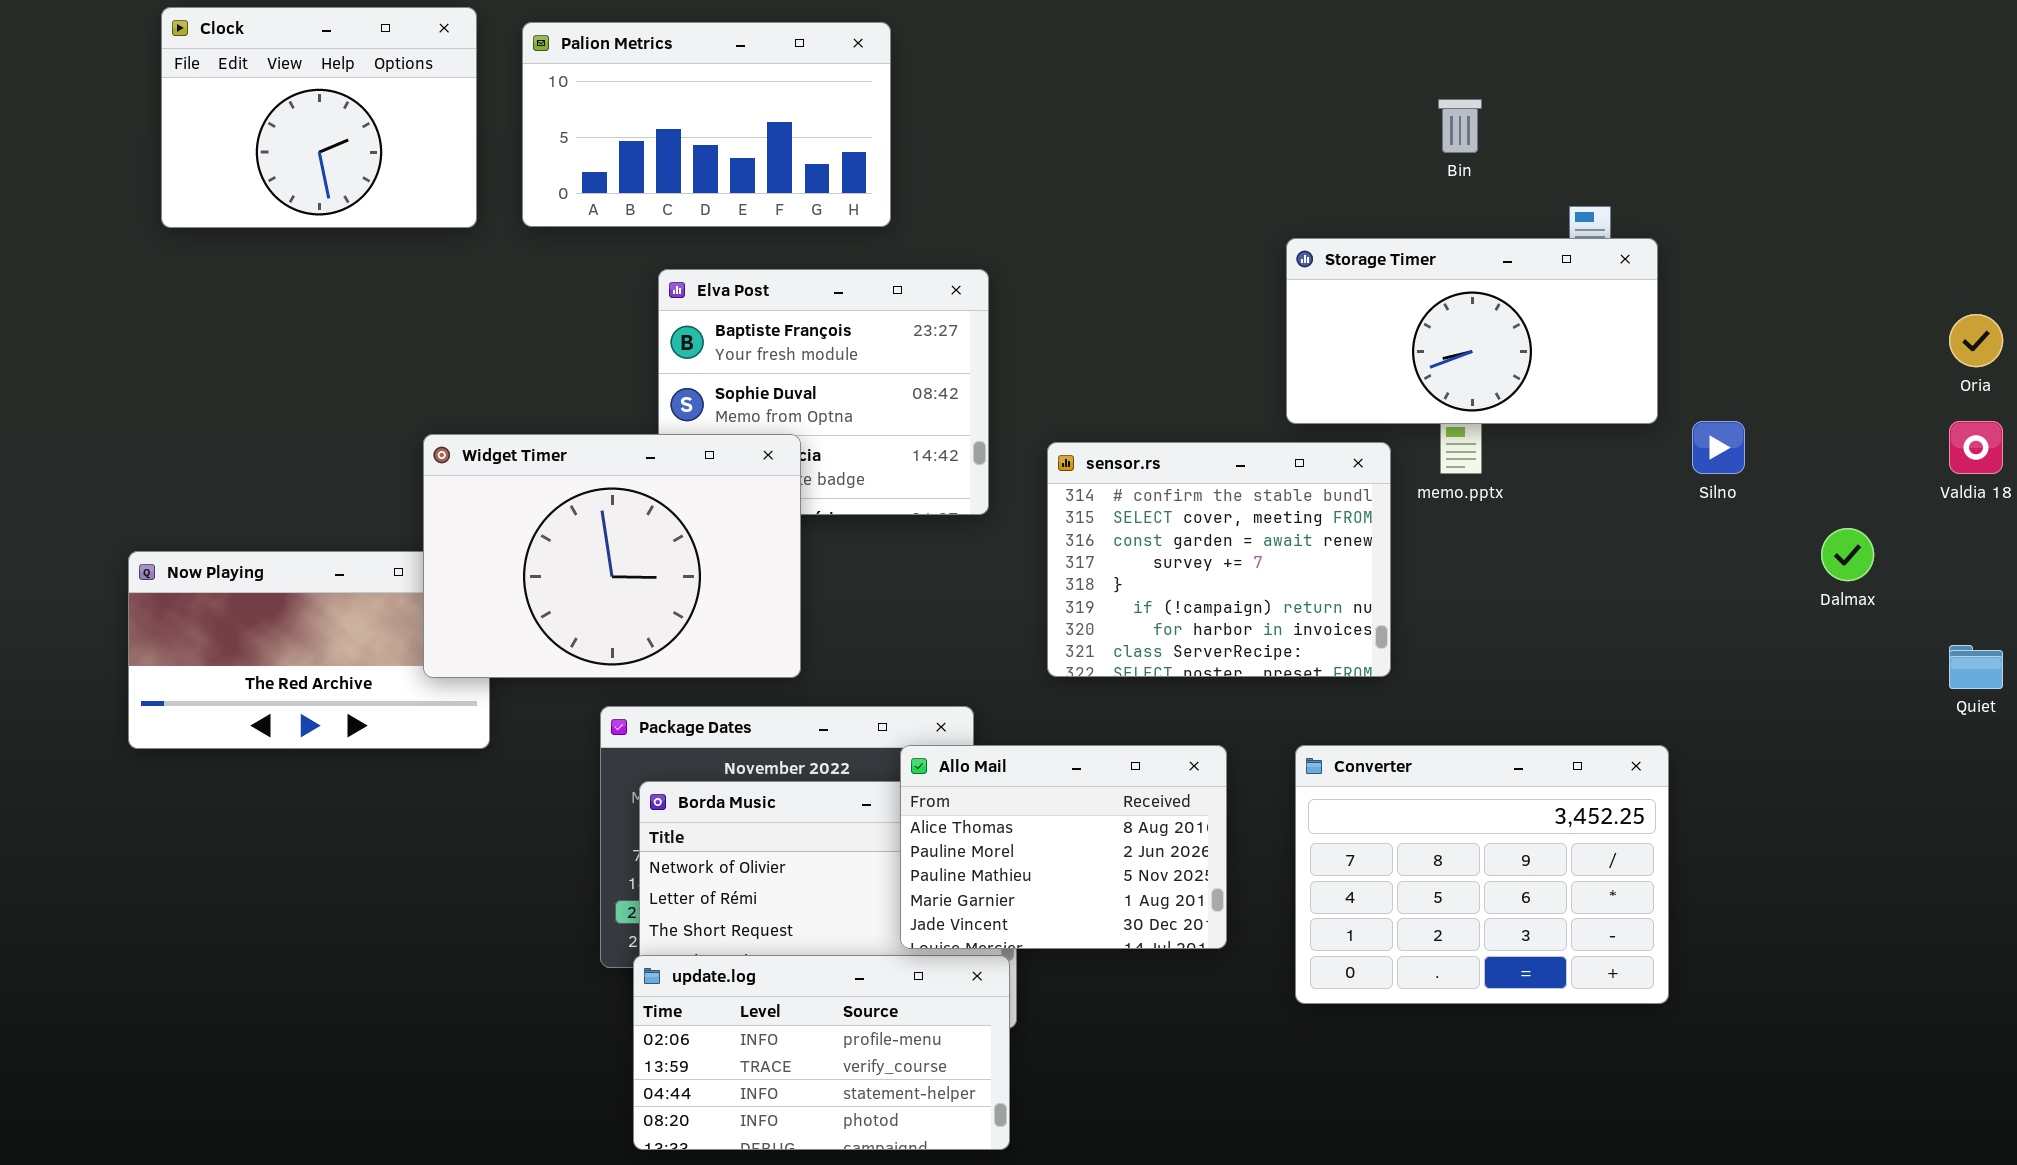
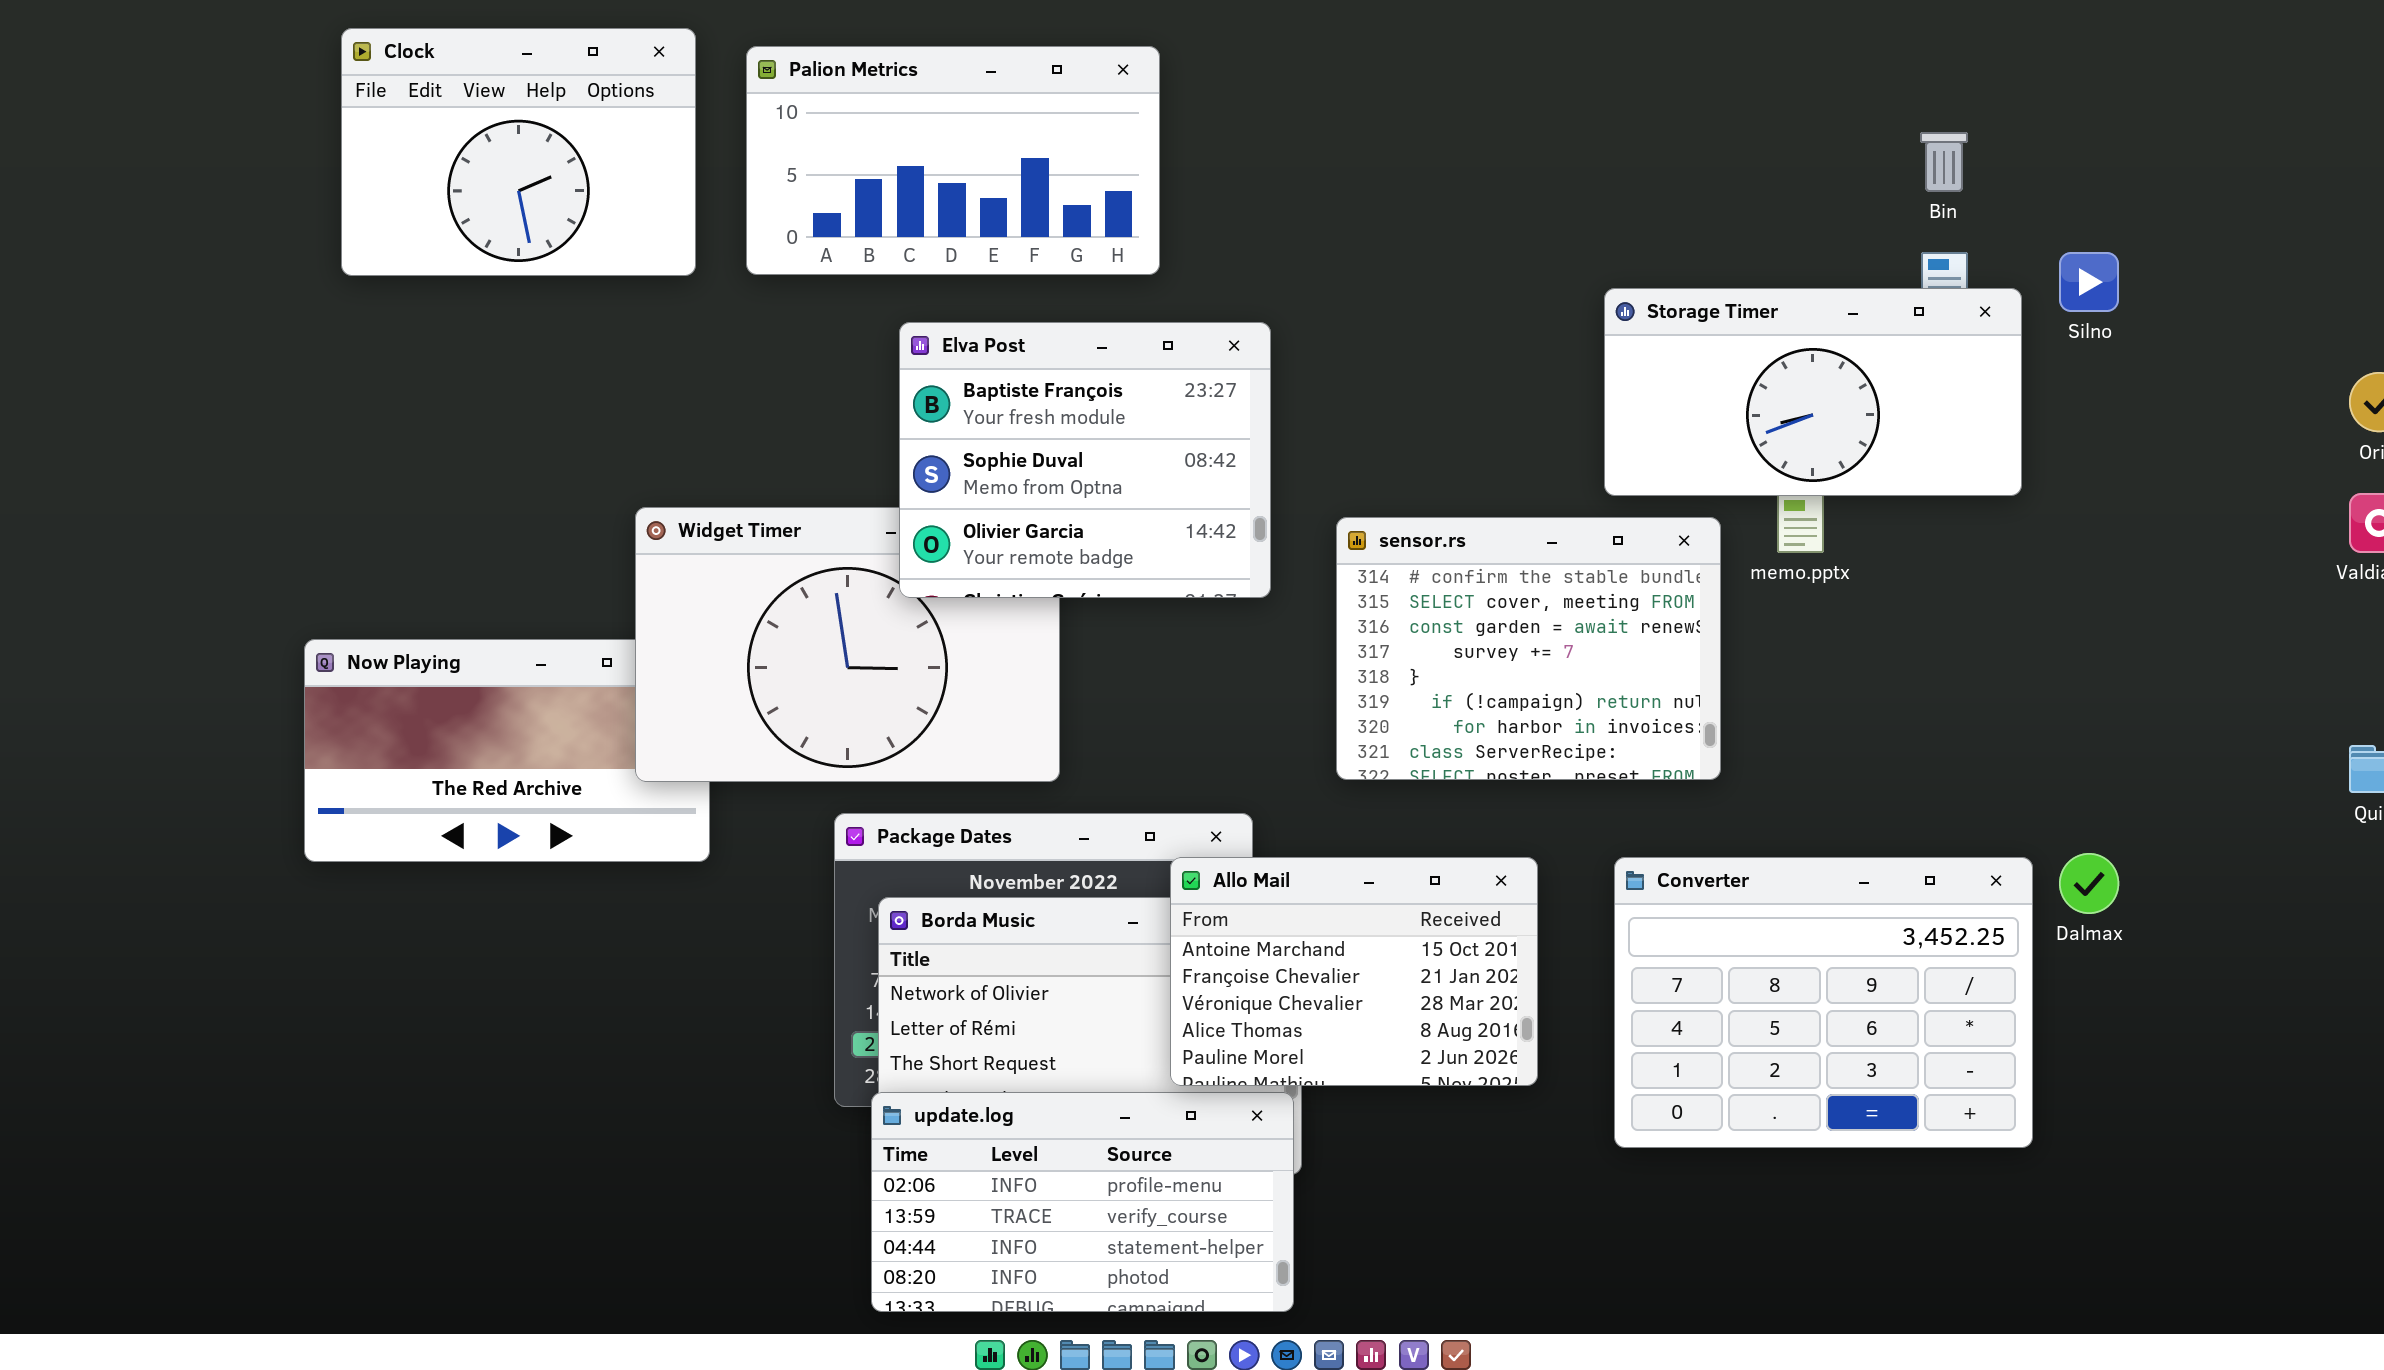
Bin: [1438,99,1482,153] -> [1920,132,1968,192], moved
Elva Post: [658,269,989,515] -> [899,322,1271,598], raised
Silno: [1692,421,1745,474] -> [2059,252,2119,312], moved
Dalmax: [1821,528,1874,581] -> [2059,853,2119,914], moved
Allo Mail: [900,745,1227,949] -> [1170,857,1538,1086], scrolled up 3 rows

